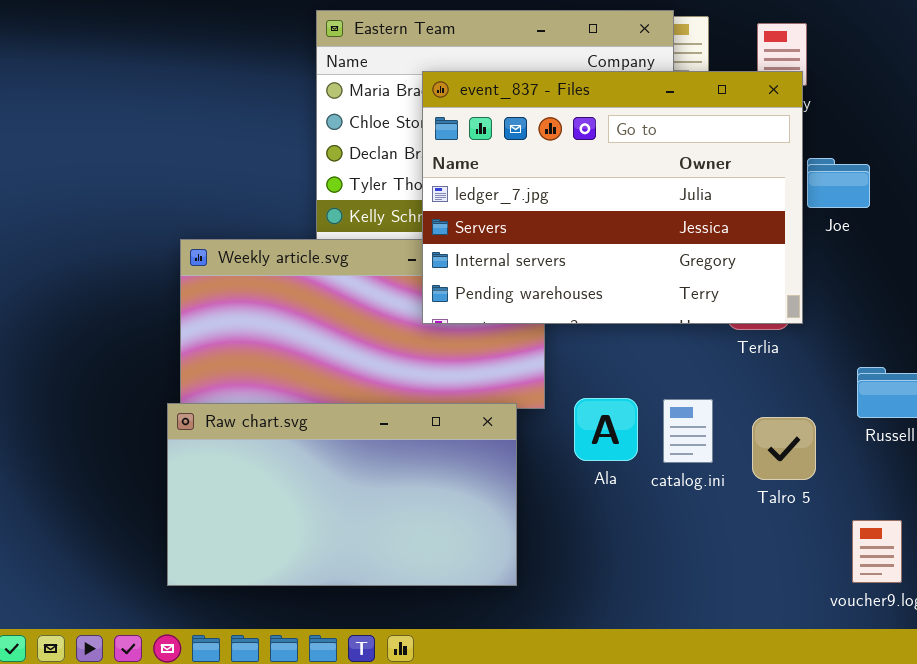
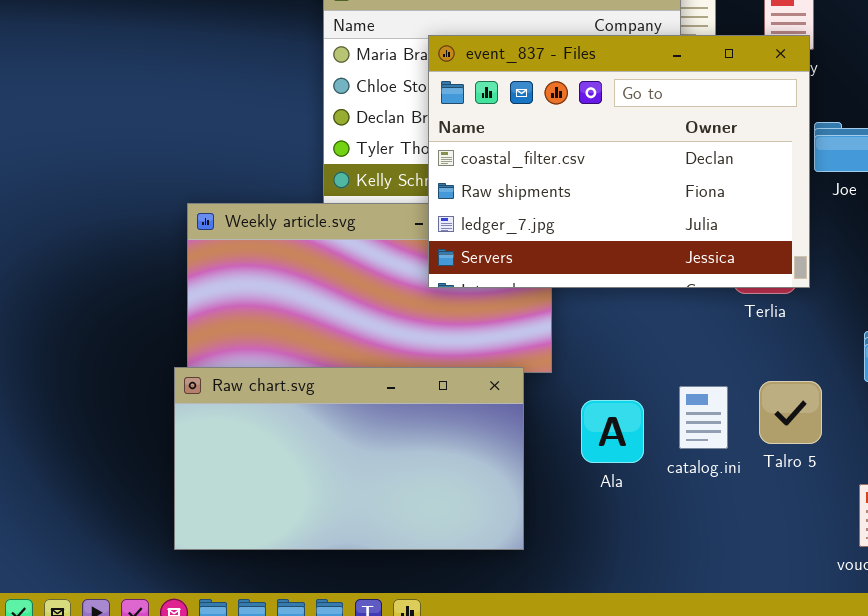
event_837 - Files: [422,71,803,324] -> [428,35,810,288], scrolled up 2 rows
Ala: [574,398,638,461] -> [581,400,644,463], moved
catalog.ini: [663,399,713,463] -> [679,386,728,449], moved

